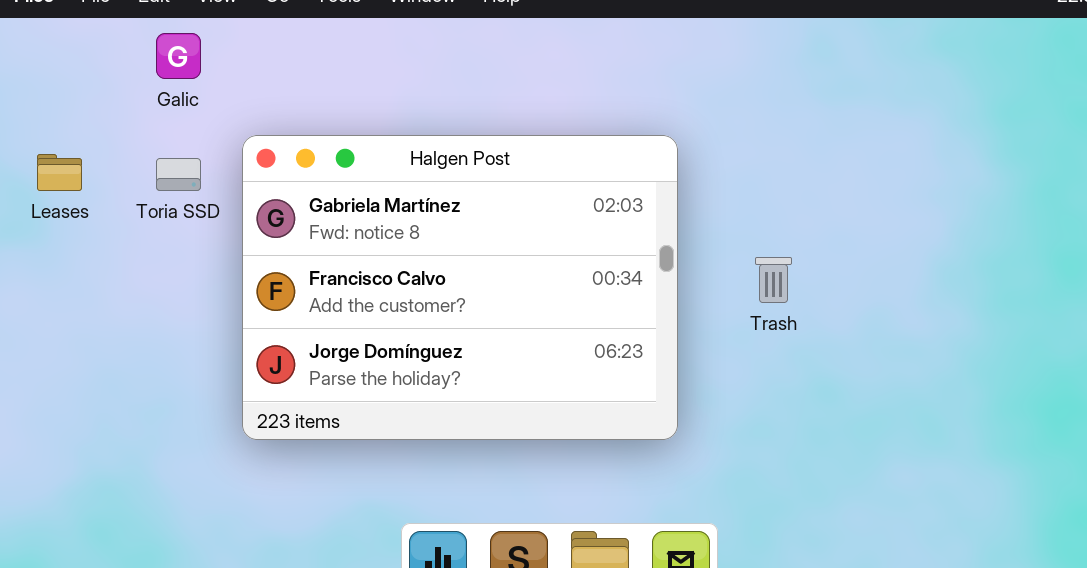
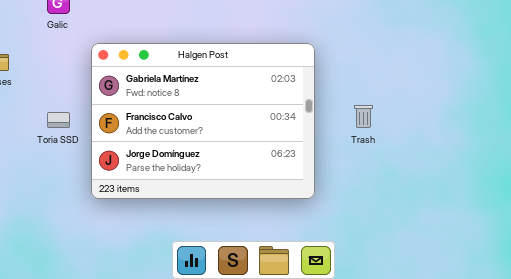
Toria SSD: [156,158,201,191] -> [47,112,70,128], moved

